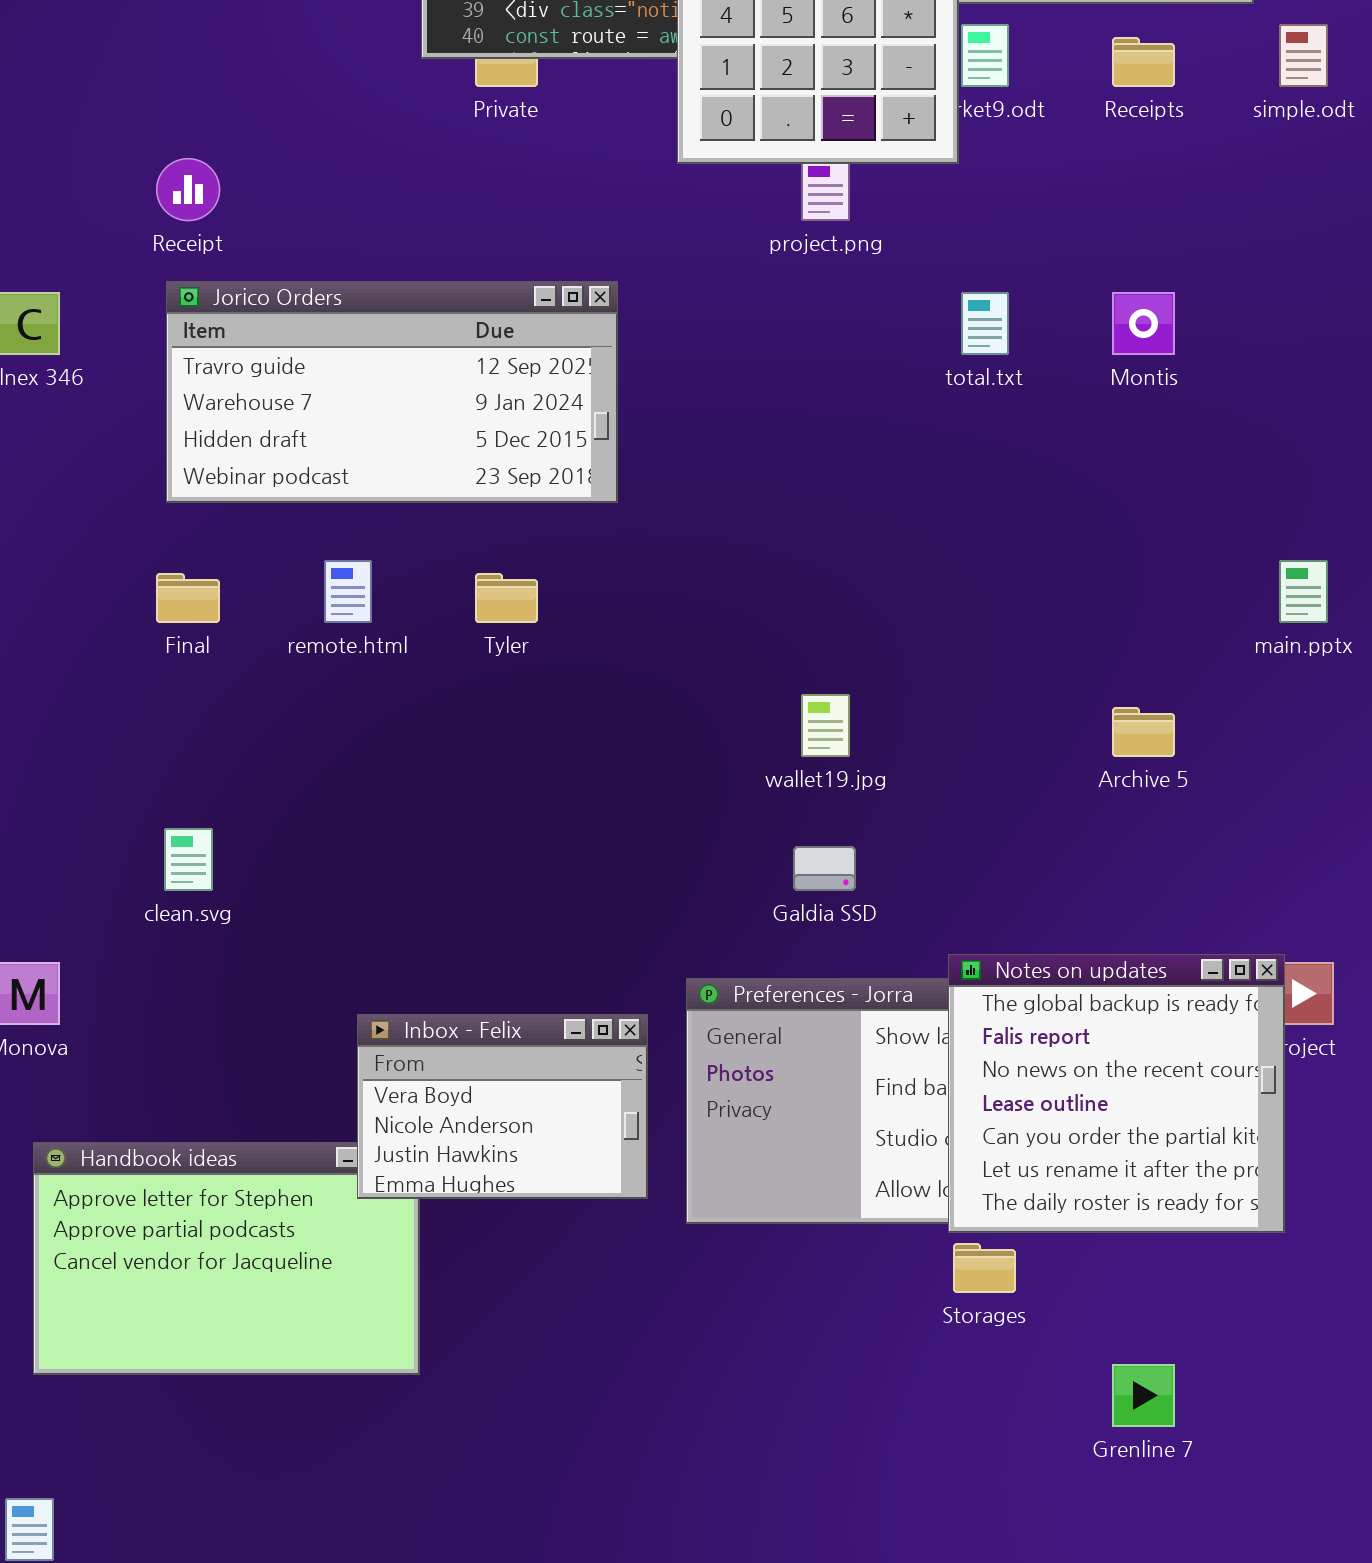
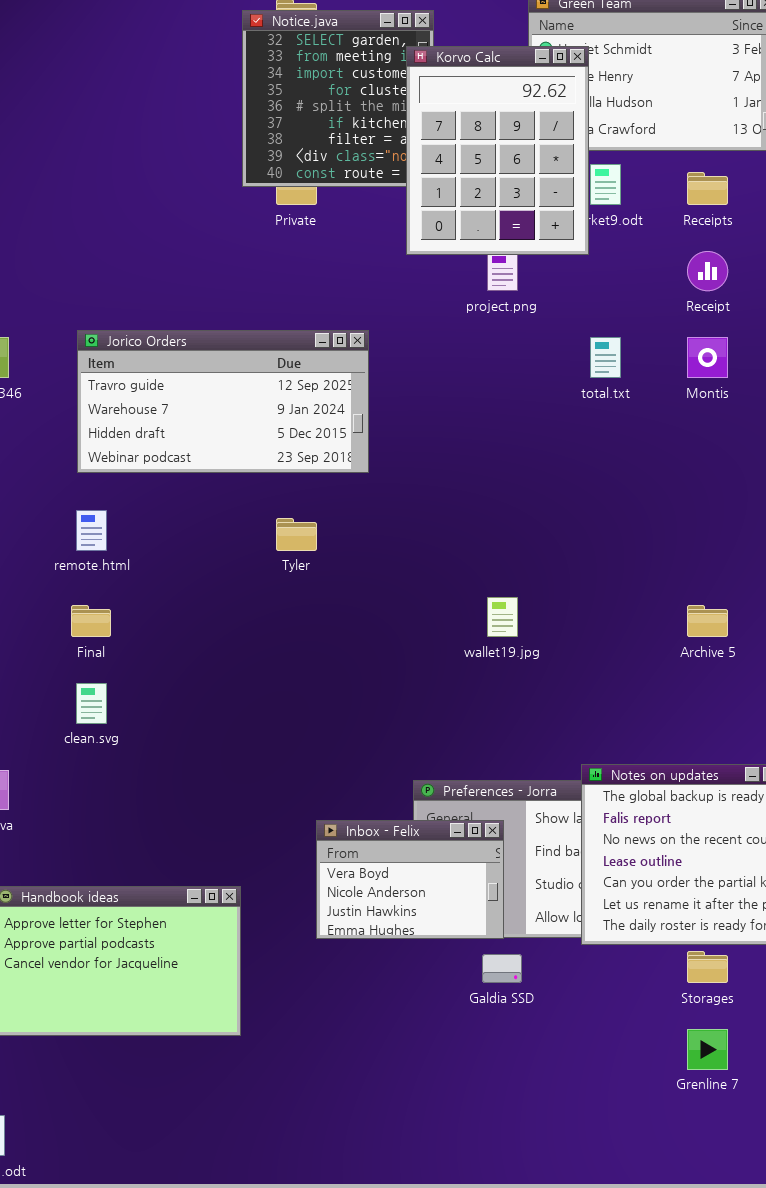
Receipt: [156,158,220,221] -> [687,251,728,291], moved
remote.html: [324,560,372,623] -> [76,510,107,551], moved
Final: [156,573,220,623] -> [71,605,111,637], moved
Galdia SSD: [793,846,856,891] -> [482,954,522,983], moved
Inbox - Felix: [357,1014,648,1199] -> [316,820,504,939], moved
Storages: [953,1243,1016,1293] -> [687,951,728,983], moved

